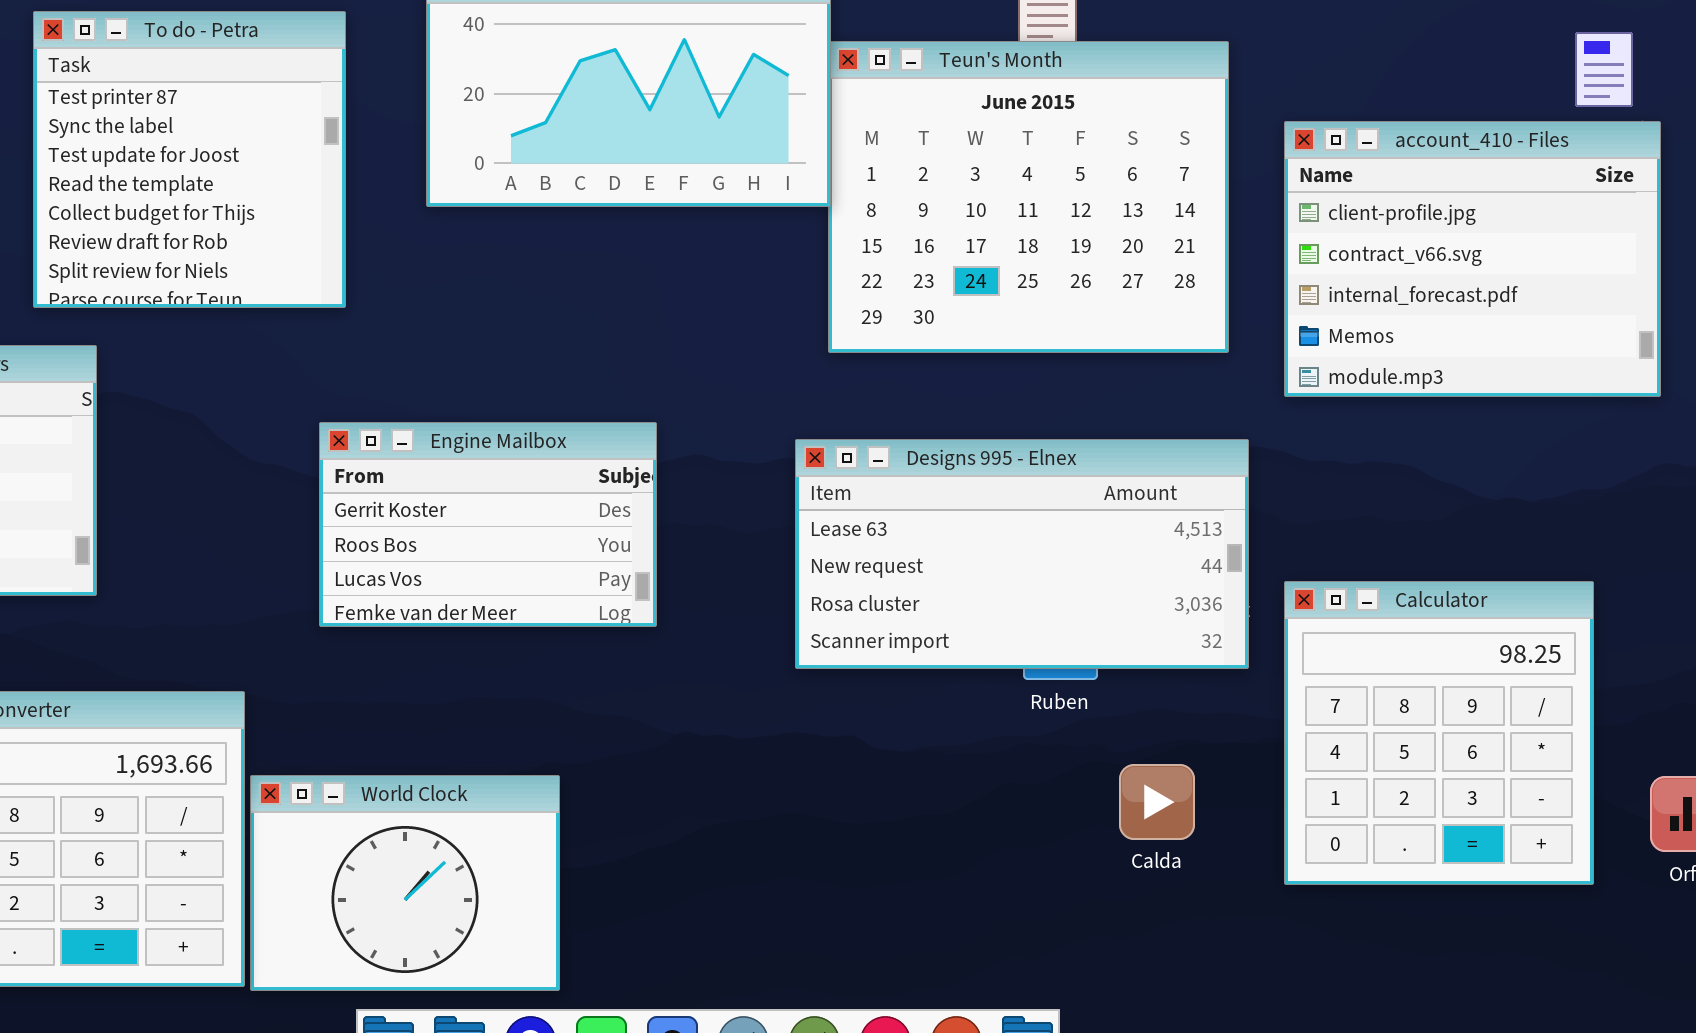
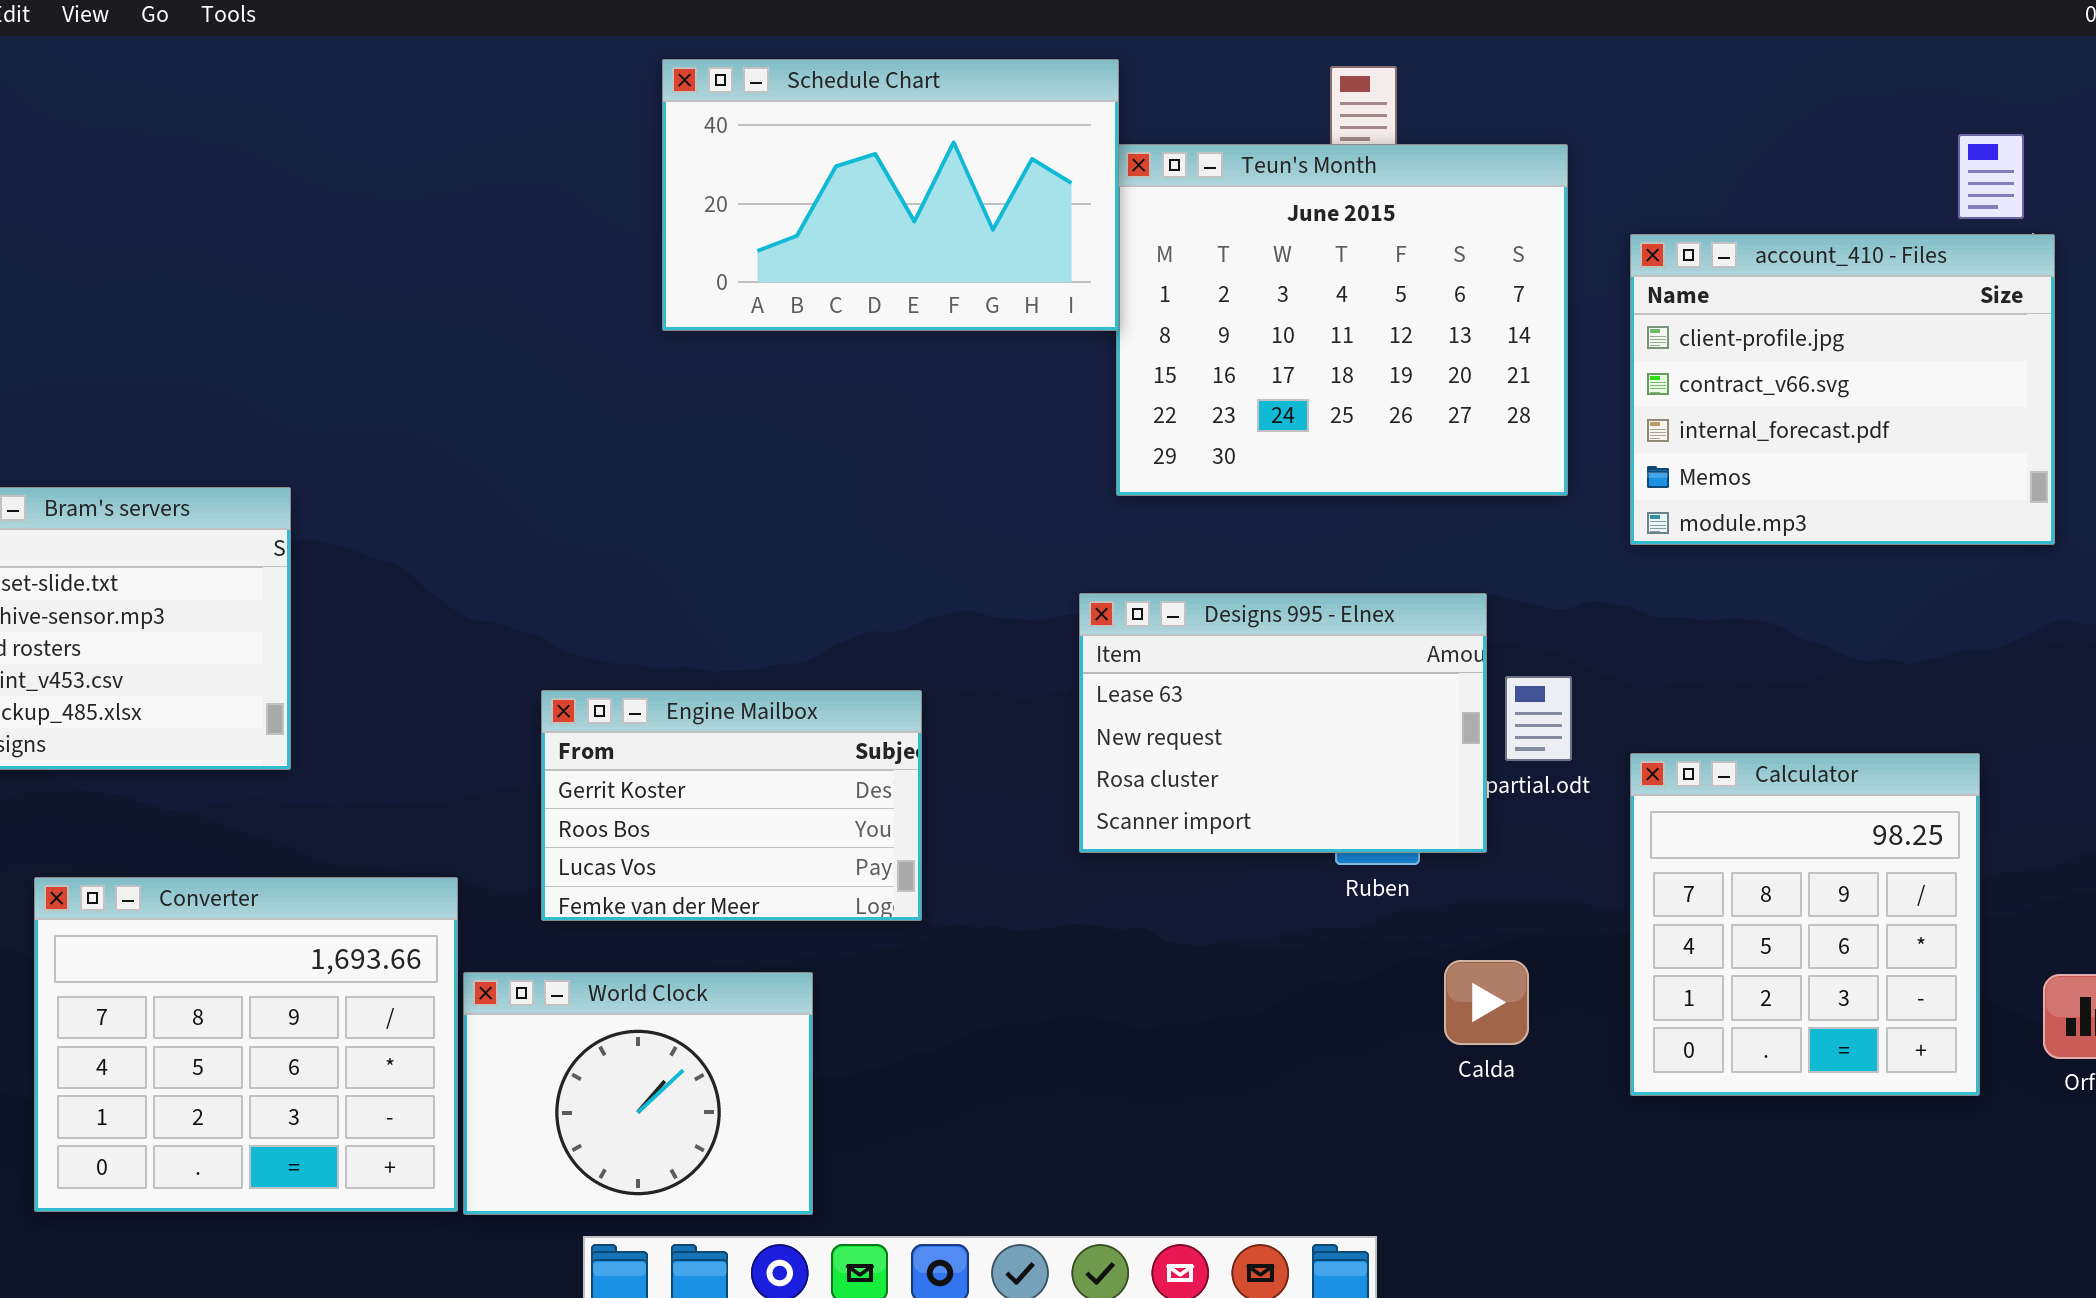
To do - Petra: [33,11,346,308] -> none, closed
Engine Mailbox: [319,422,657,627] -> [541,690,922,921], moved
Designs 995 - Elnex: [795,439,1249,669] -> [1079,593,1487,853], resized

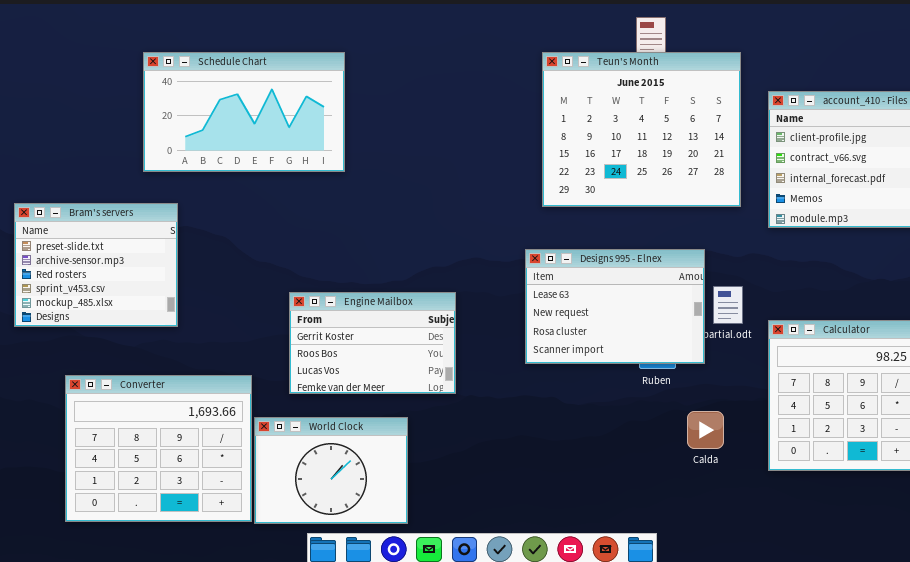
Schedule Chart: [662,59,1119,331] -> [143,52,345,172], moved

